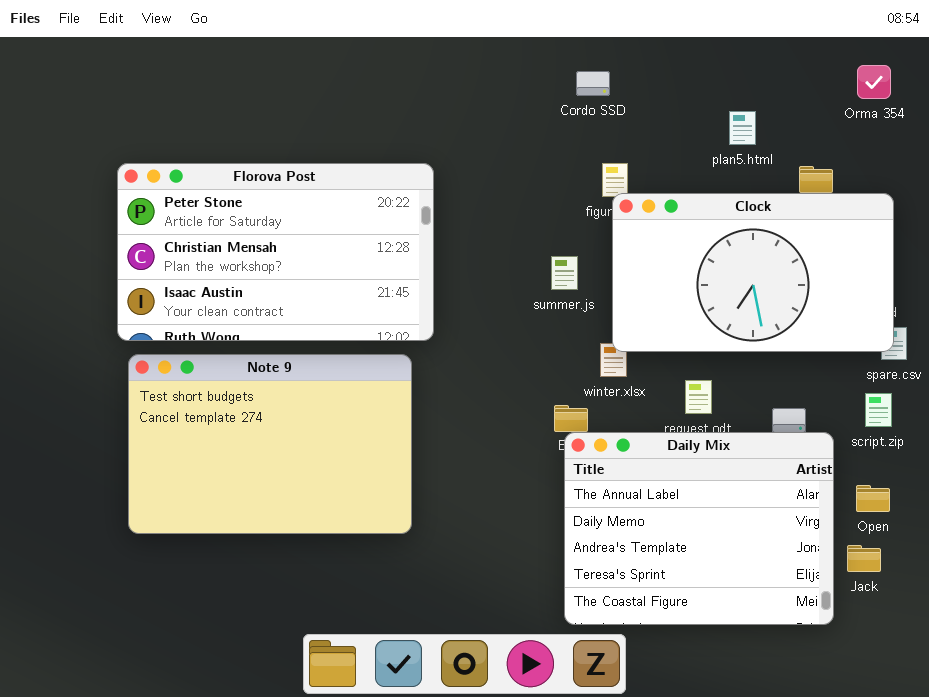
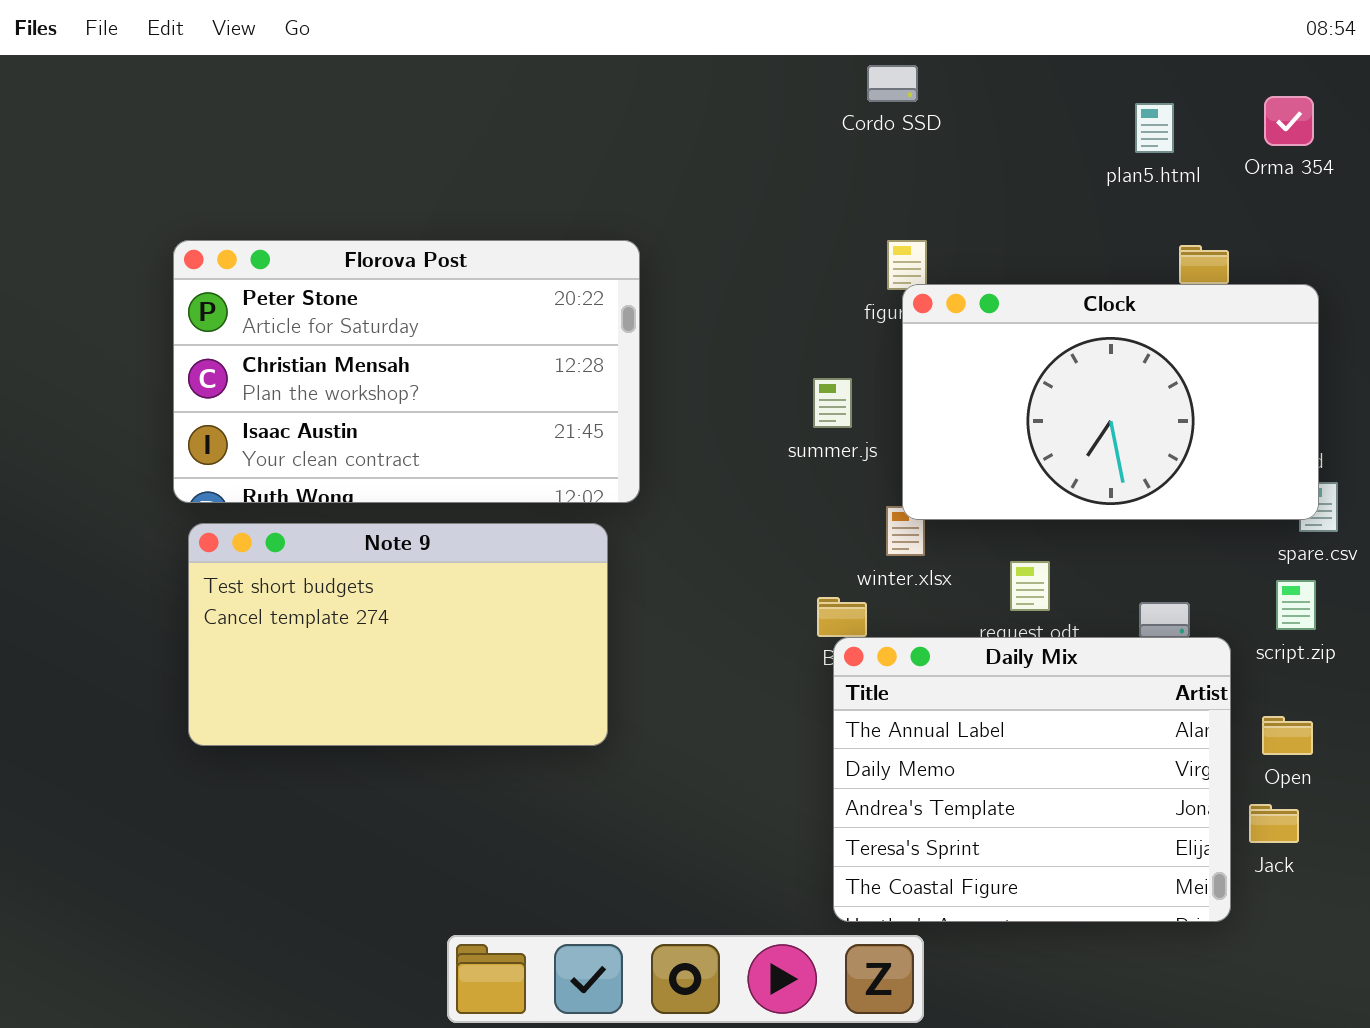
Cordo SSD: [576,71,610,96] -> [867,65,918,102], moved
plan5.html: [729,111,756,145] -> [1135,103,1174,153], moved
Note 9: [128,354,412,534] -> [188,523,608,746], resized

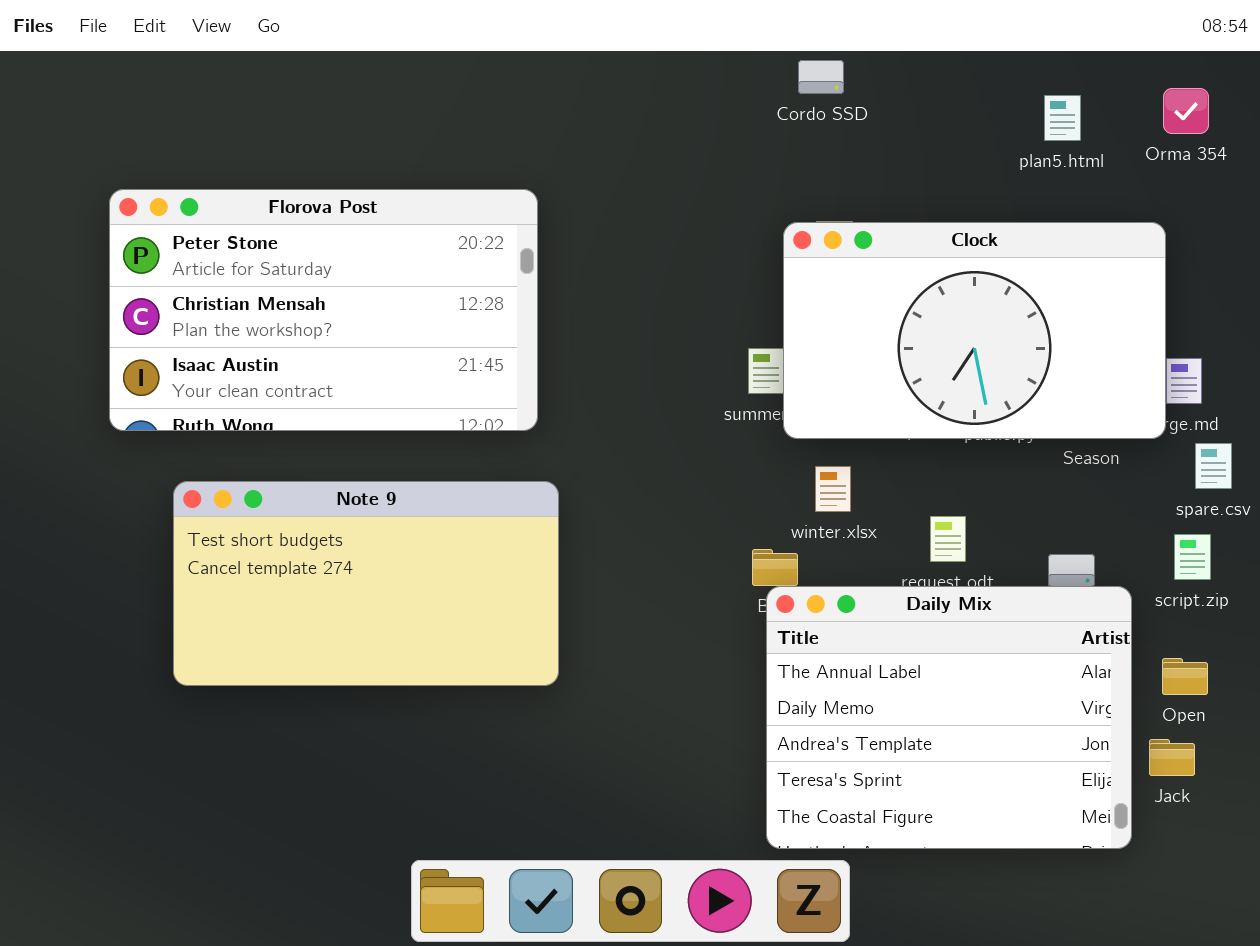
Florova Post: [173,240,640,503] -> [109,189,538,431], moved
Clock: [902,284,1319,520] -> [783,222,1166,439], moved

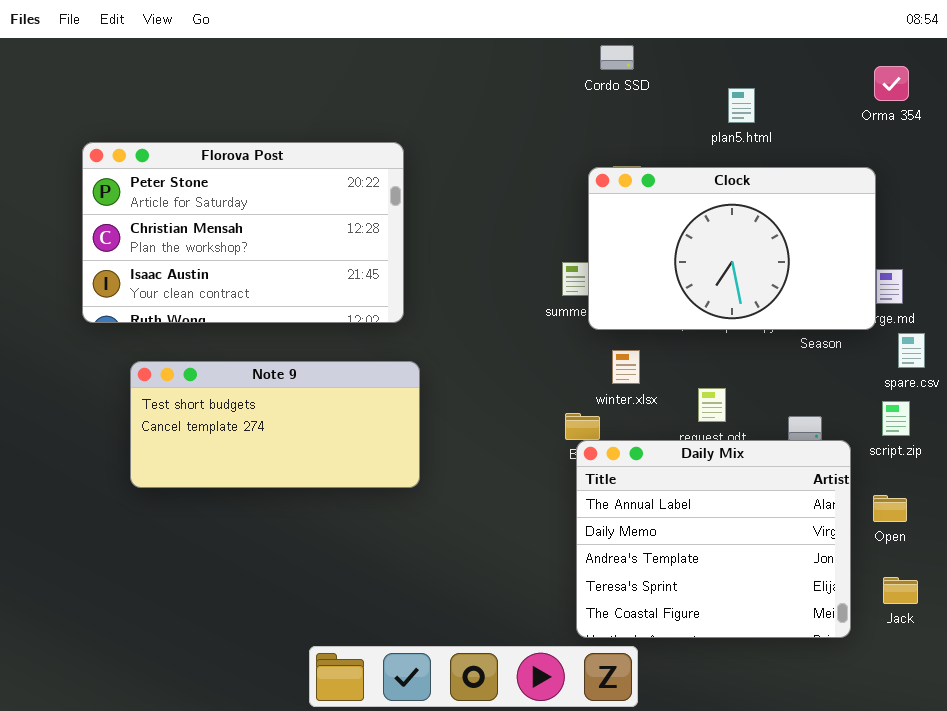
plan5.html: [1044,95,1081,141] -> [728,88,755,123], moved
Note 9: [173,481,559,686] -> [130,361,420,488], resized
Jack: [1149,739,1195,776] -> [883,577,918,604], moved

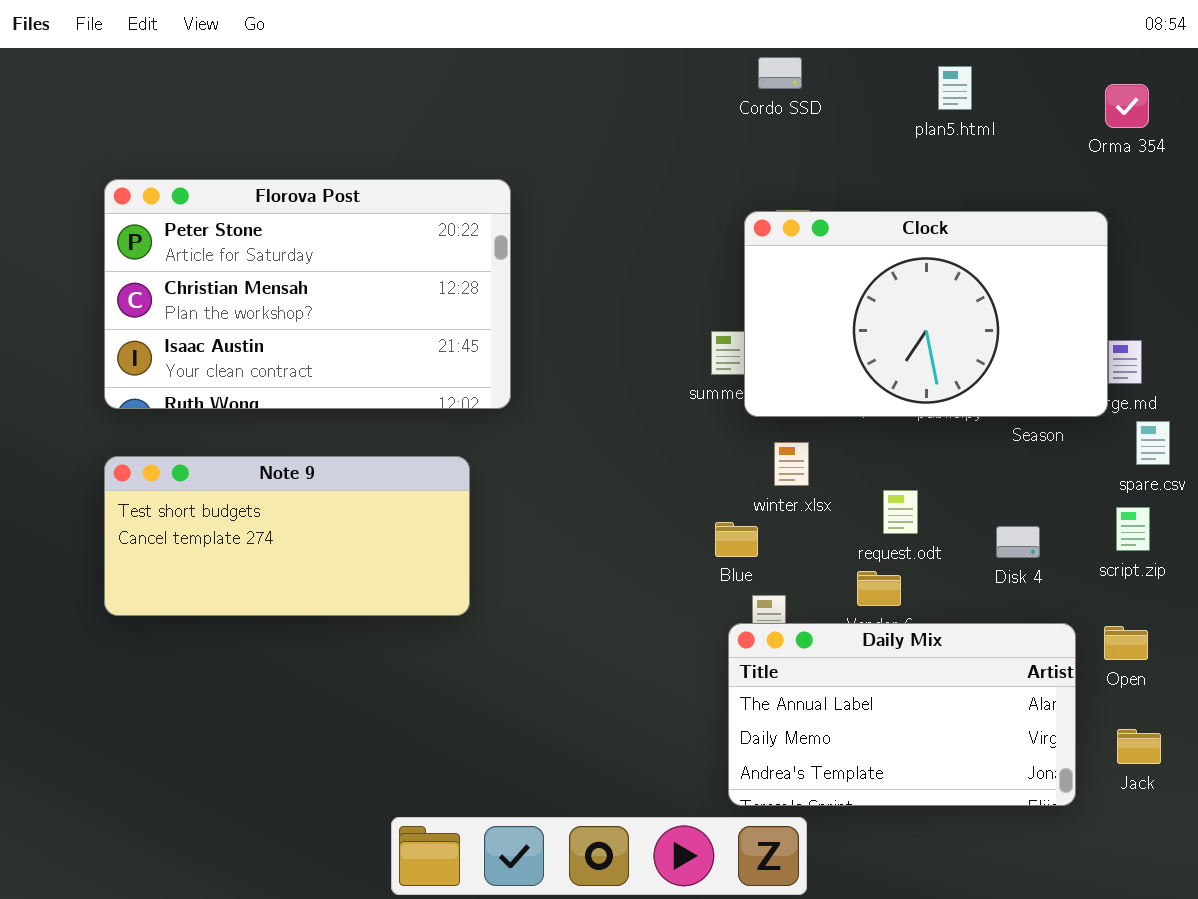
plan5.html: [728,88,755,123] -> [938,66,972,110], moved
Note 9: [130,361,420,488] -> [104,456,470,616], moved
Daily Mix: [576,440,851,638] -> [728,623,1076,806], resized

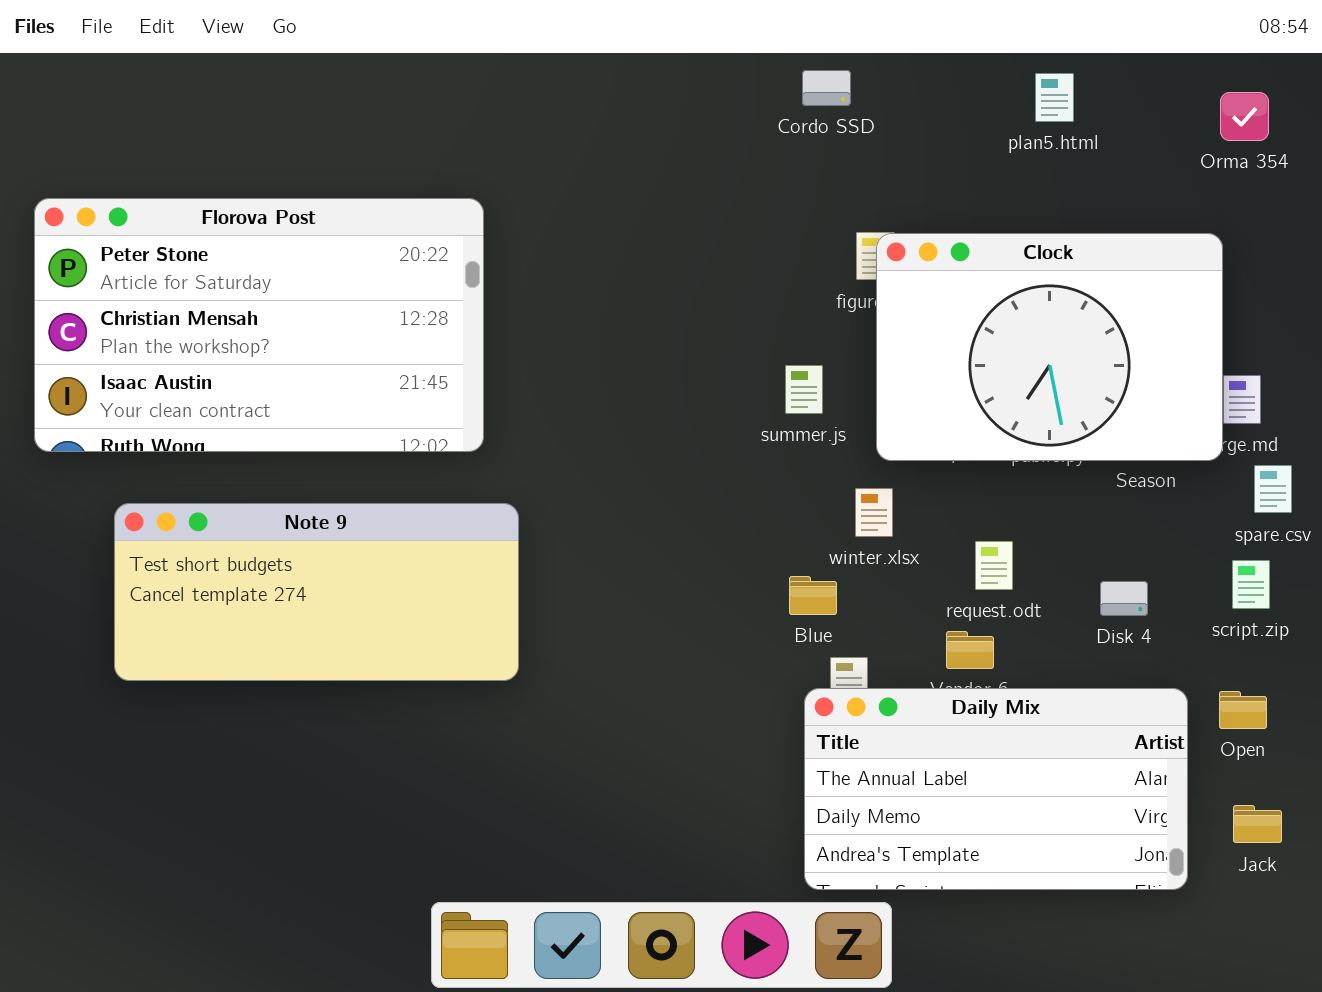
Cordo SSD: [758,57,802,89] -> [802,70,851,106], moved
Florova Post: [104,179,511,409] -> [34,198,484,452], moved
Clock: [744,211,1108,417] -> [876,233,1223,461], resized

